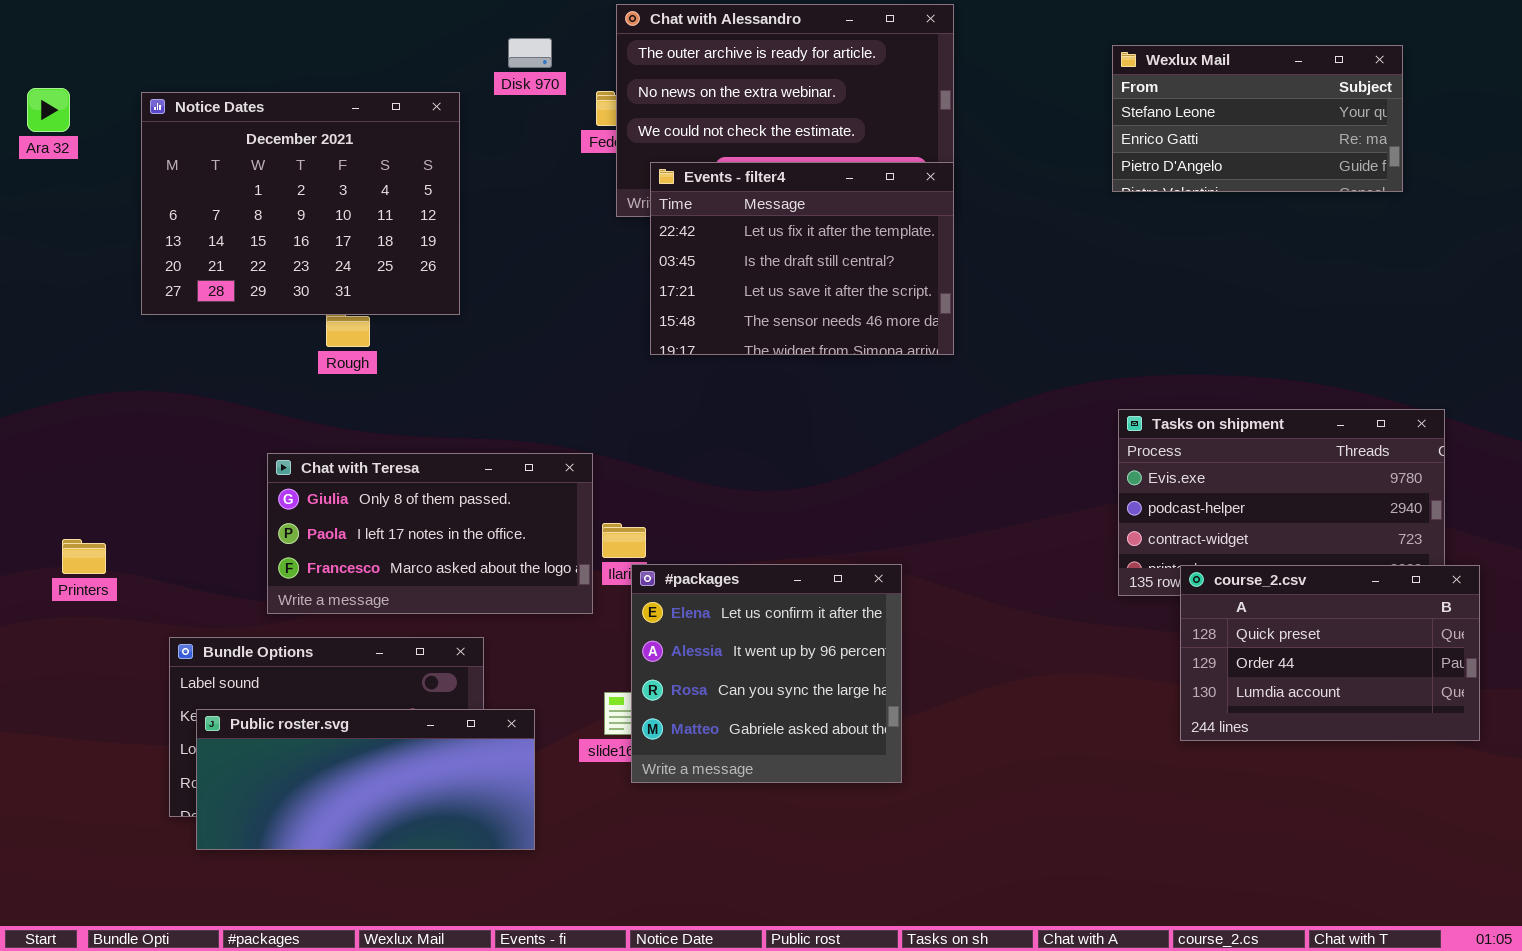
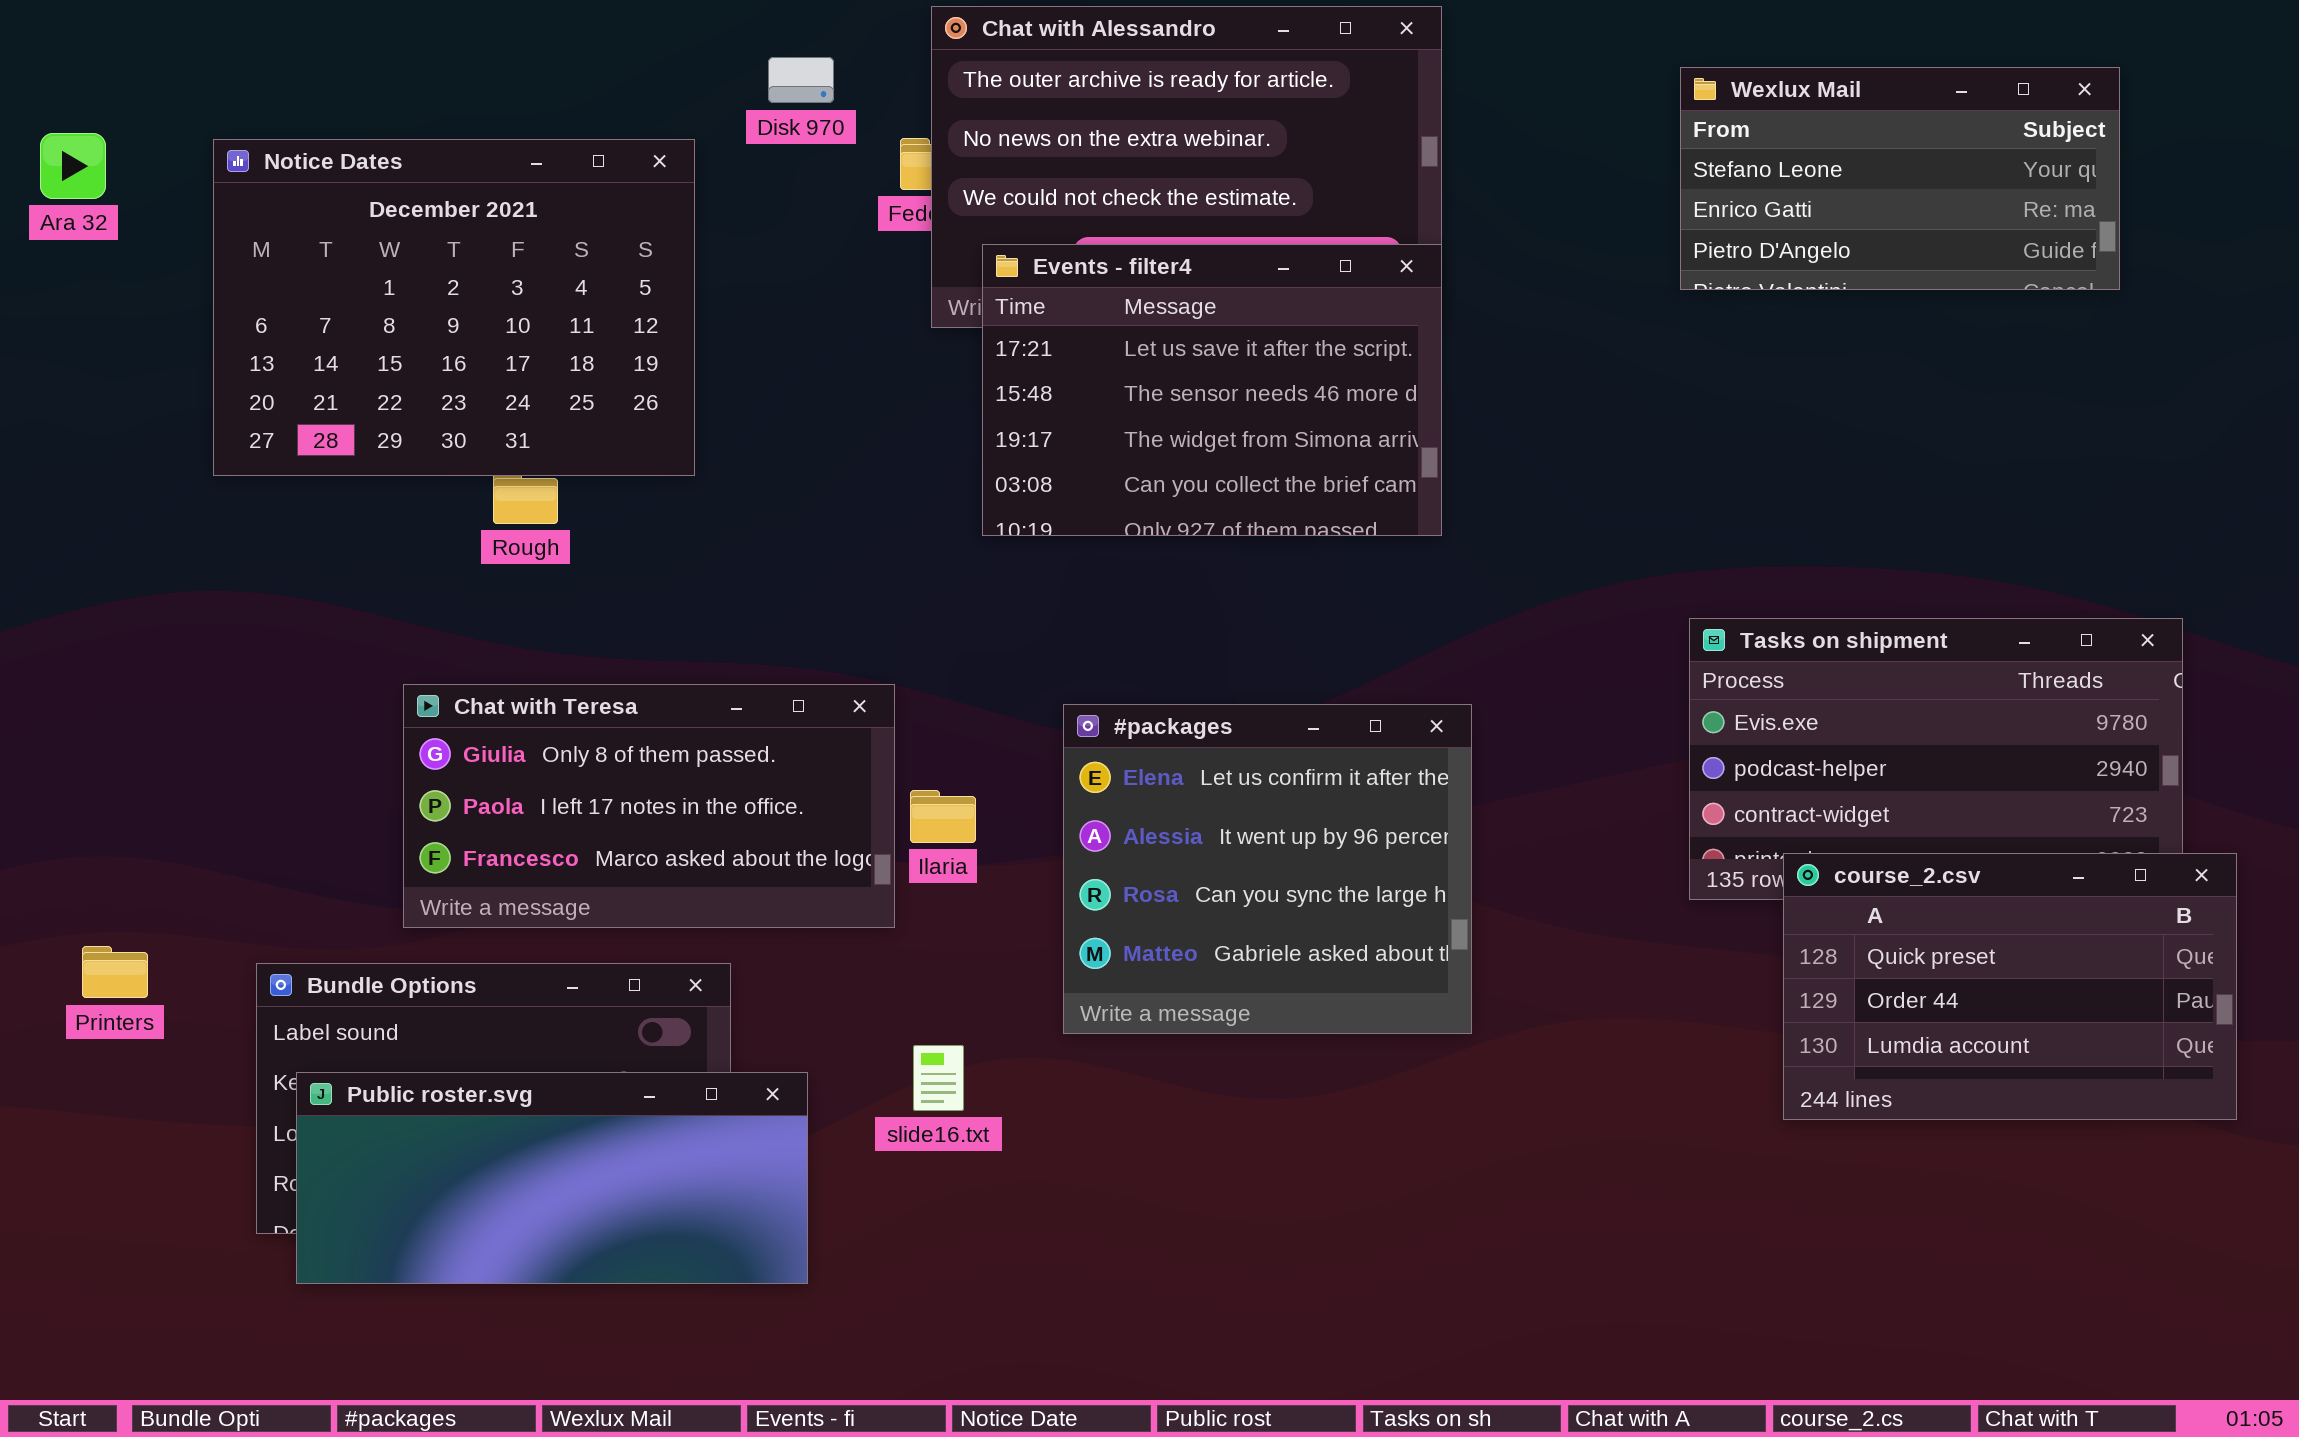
Events - filter4: [650,162,954,355] -> [982,244,1442,536], scrolled down 2 rows
Printers: [62,539,106,574] -> [82,946,148,998], moved
#packages: [631,564,902,783] -> [1063,704,1472,1034], moved

